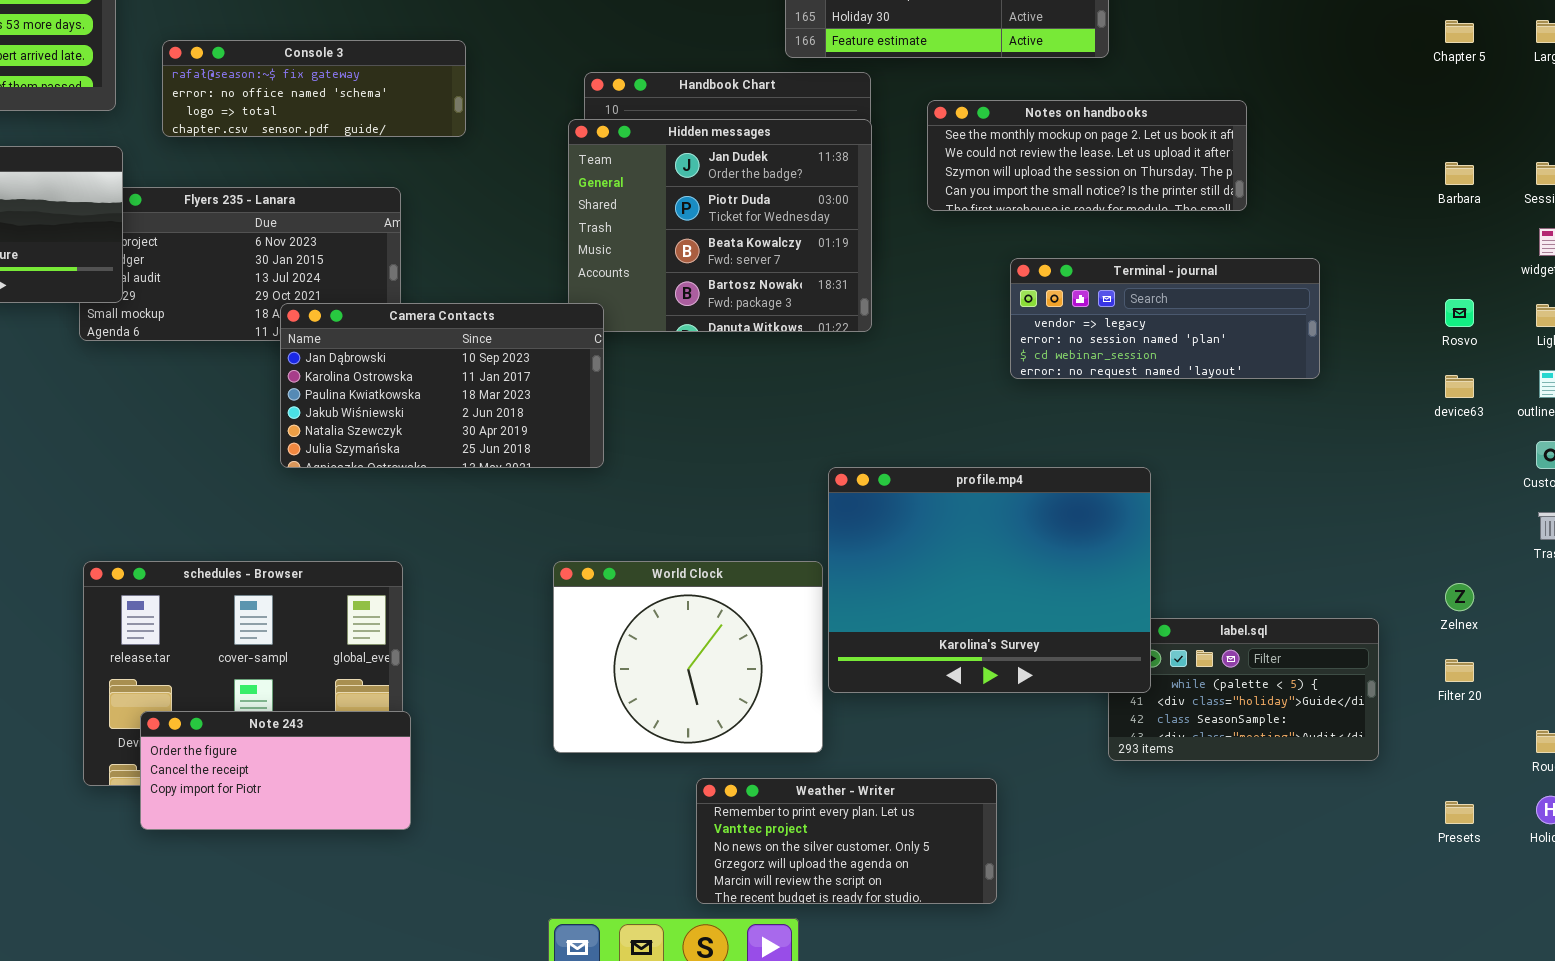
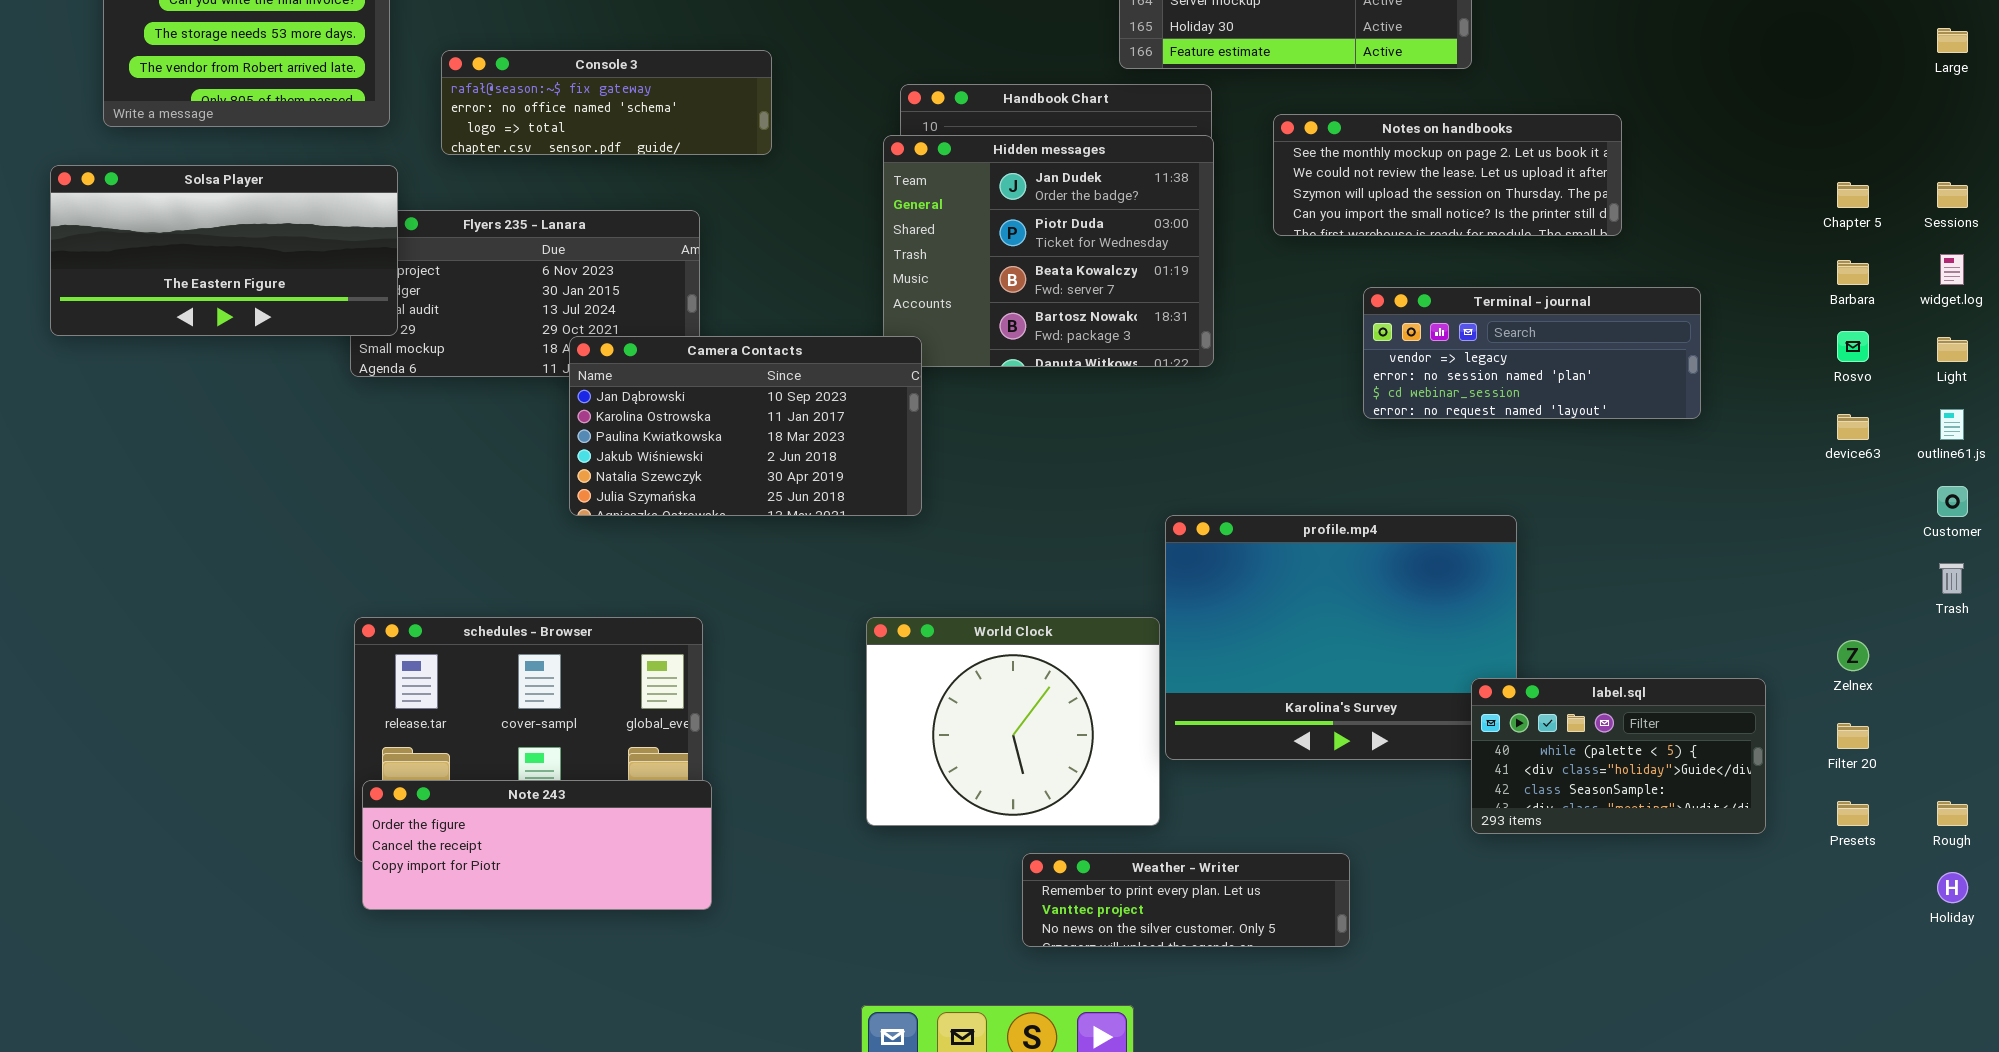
Chapter 5: [1445,20,1474,43] -> [1837,182,1869,208], moved
Barbara: [1445,162,1474,185] -> [1837,260,1869,285], moved
label.sql: [1108,618,1379,761] -> [1471,678,1766,834], raised
Note 243: [140,711,411,830] -> [362,780,712,910], resized
Weather - Writer: [696,778,997,904] -> [1022,853,1350,947], resized
Presets: [1445,801,1474,824] -> [1837,801,1869,826], moved

